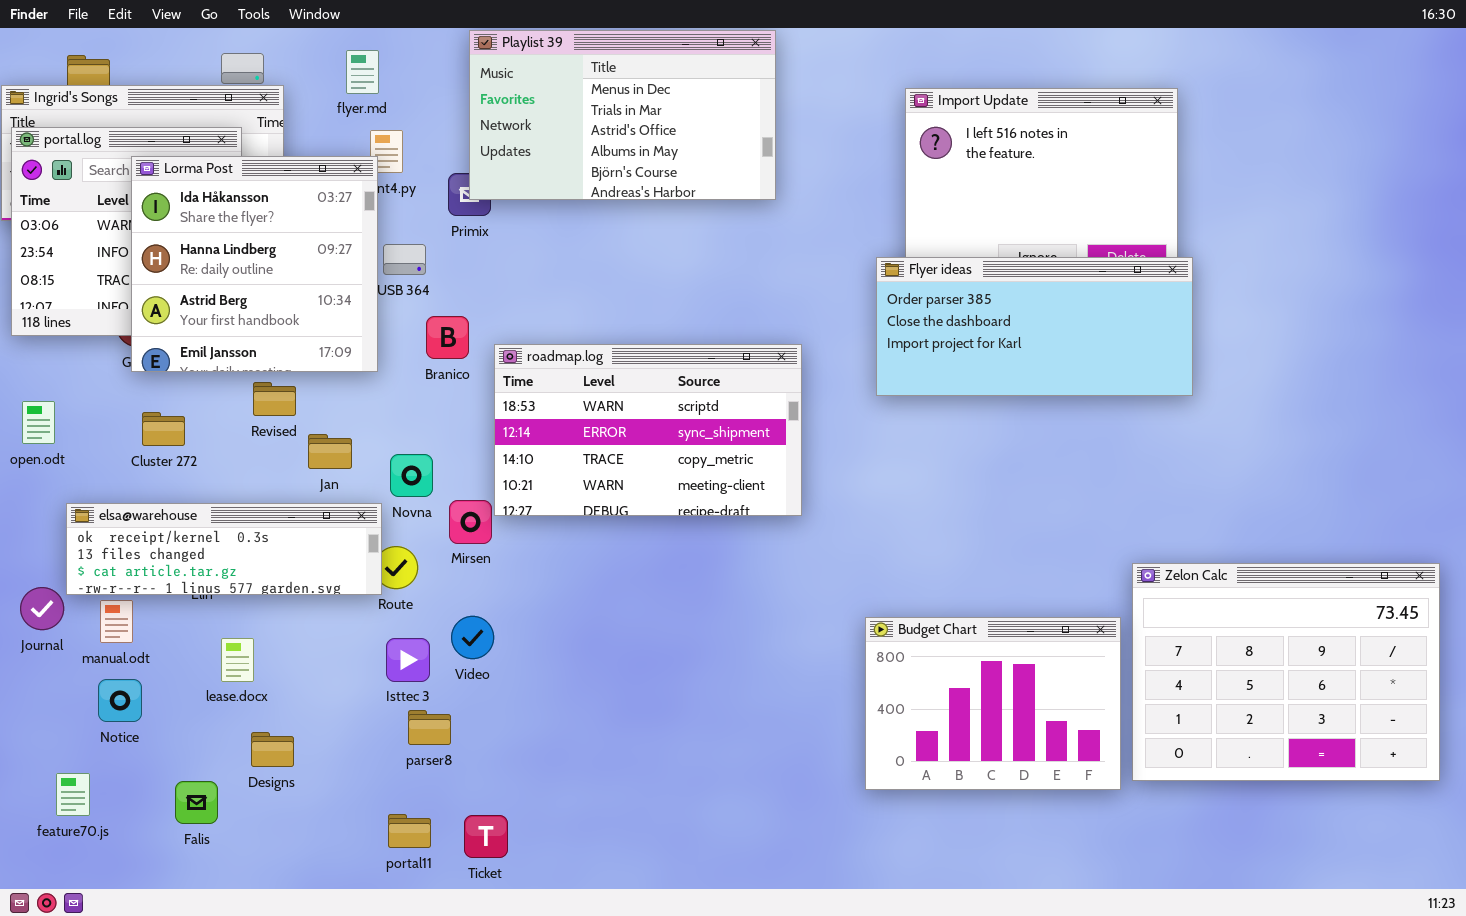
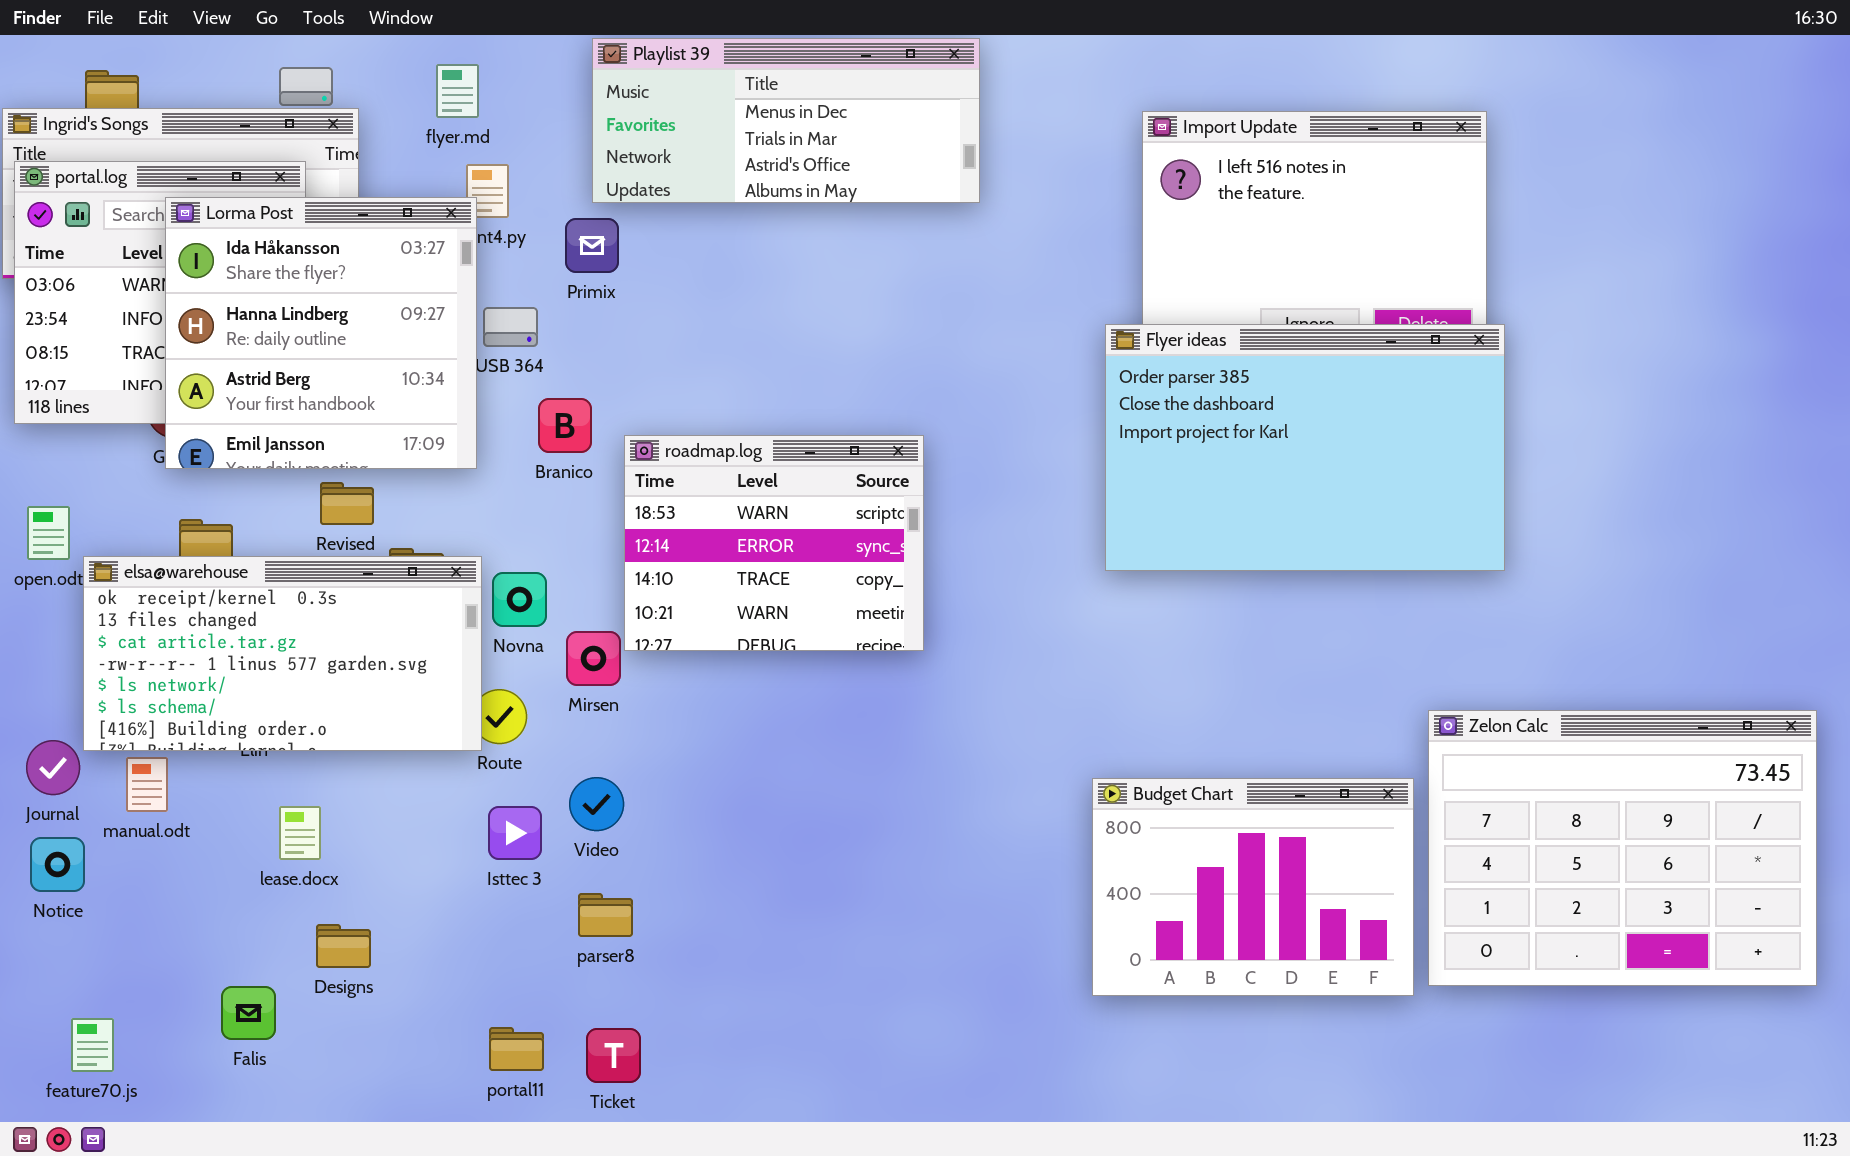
Playlist 39: [469,30,776,200] -> [592,38,980,203], resized
Flyer ideas: [876,257,1193,396] -> [1105,324,1505,571], resized
roadmap.log: [494,344,802,516] -> [624,435,924,651], resized
elsa@warehouse: [66,503,382,595] -> [83,556,482,751], resized
Notice: [98,679,142,722] -> [30,837,85,892], moved
parser8: [408,710,451,745] -> [578,893,633,937], moved
feature70.js: [56,773,90,816] -> [71,1018,114,1072], moved

